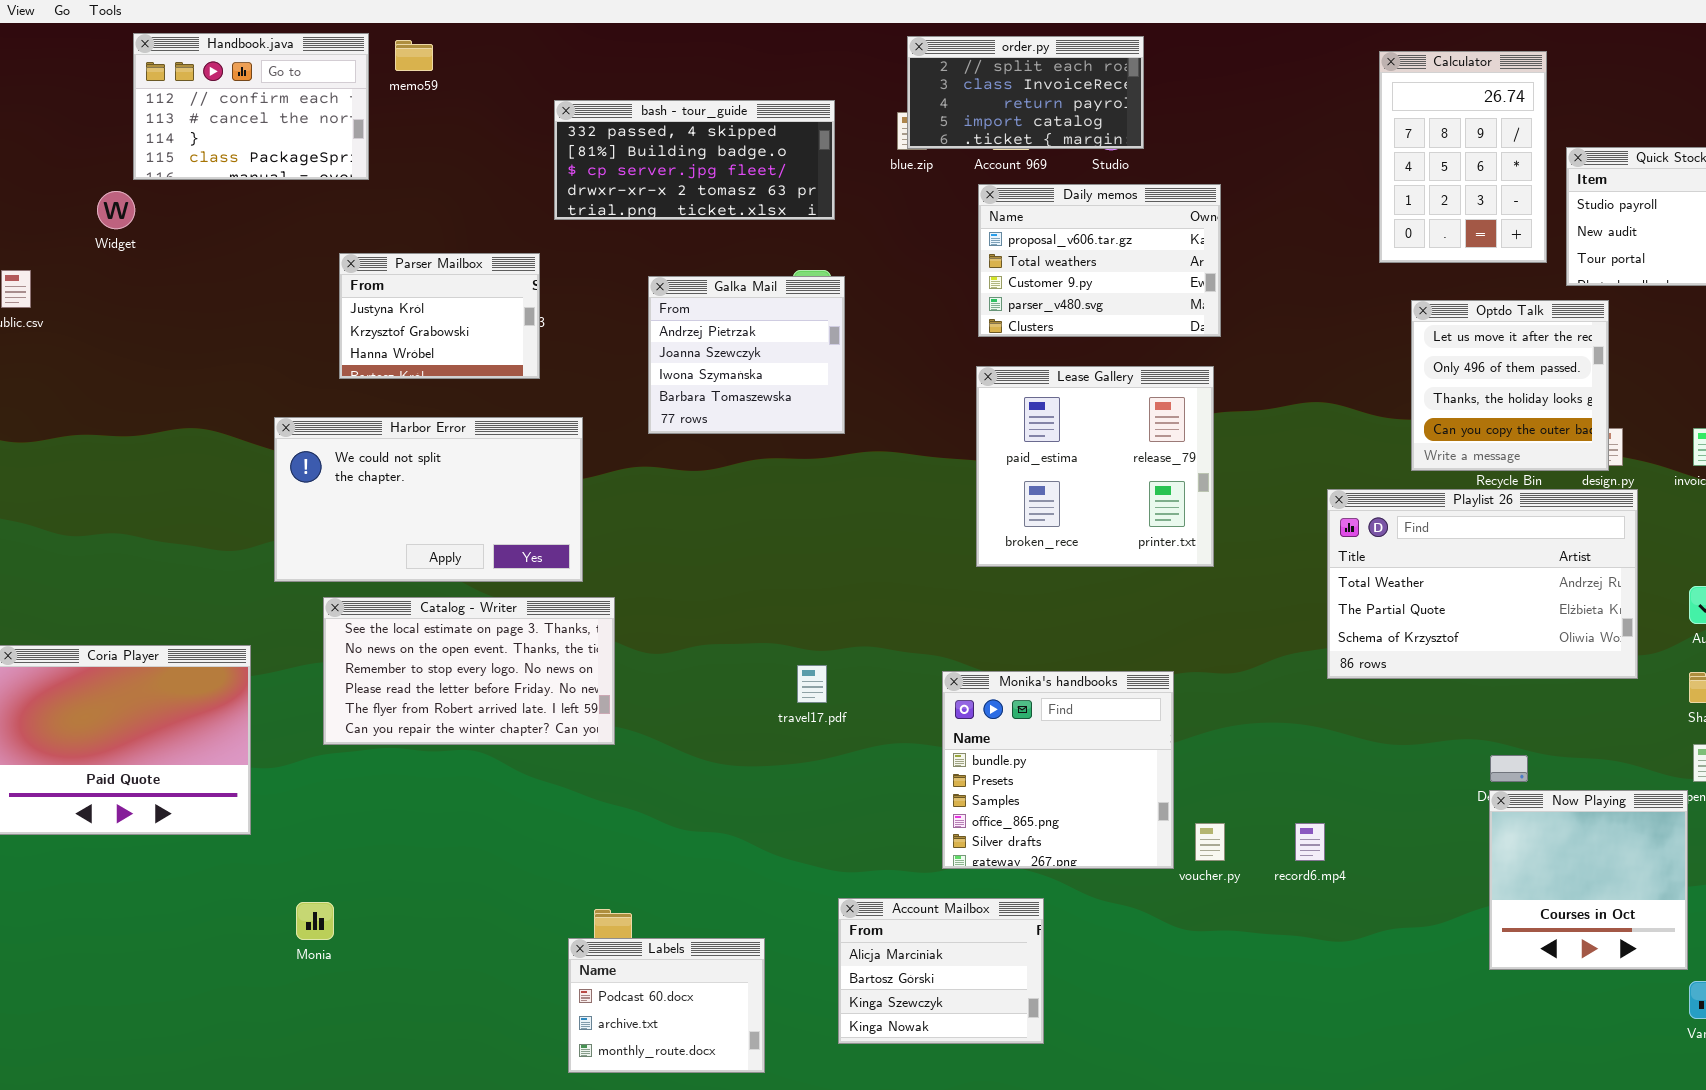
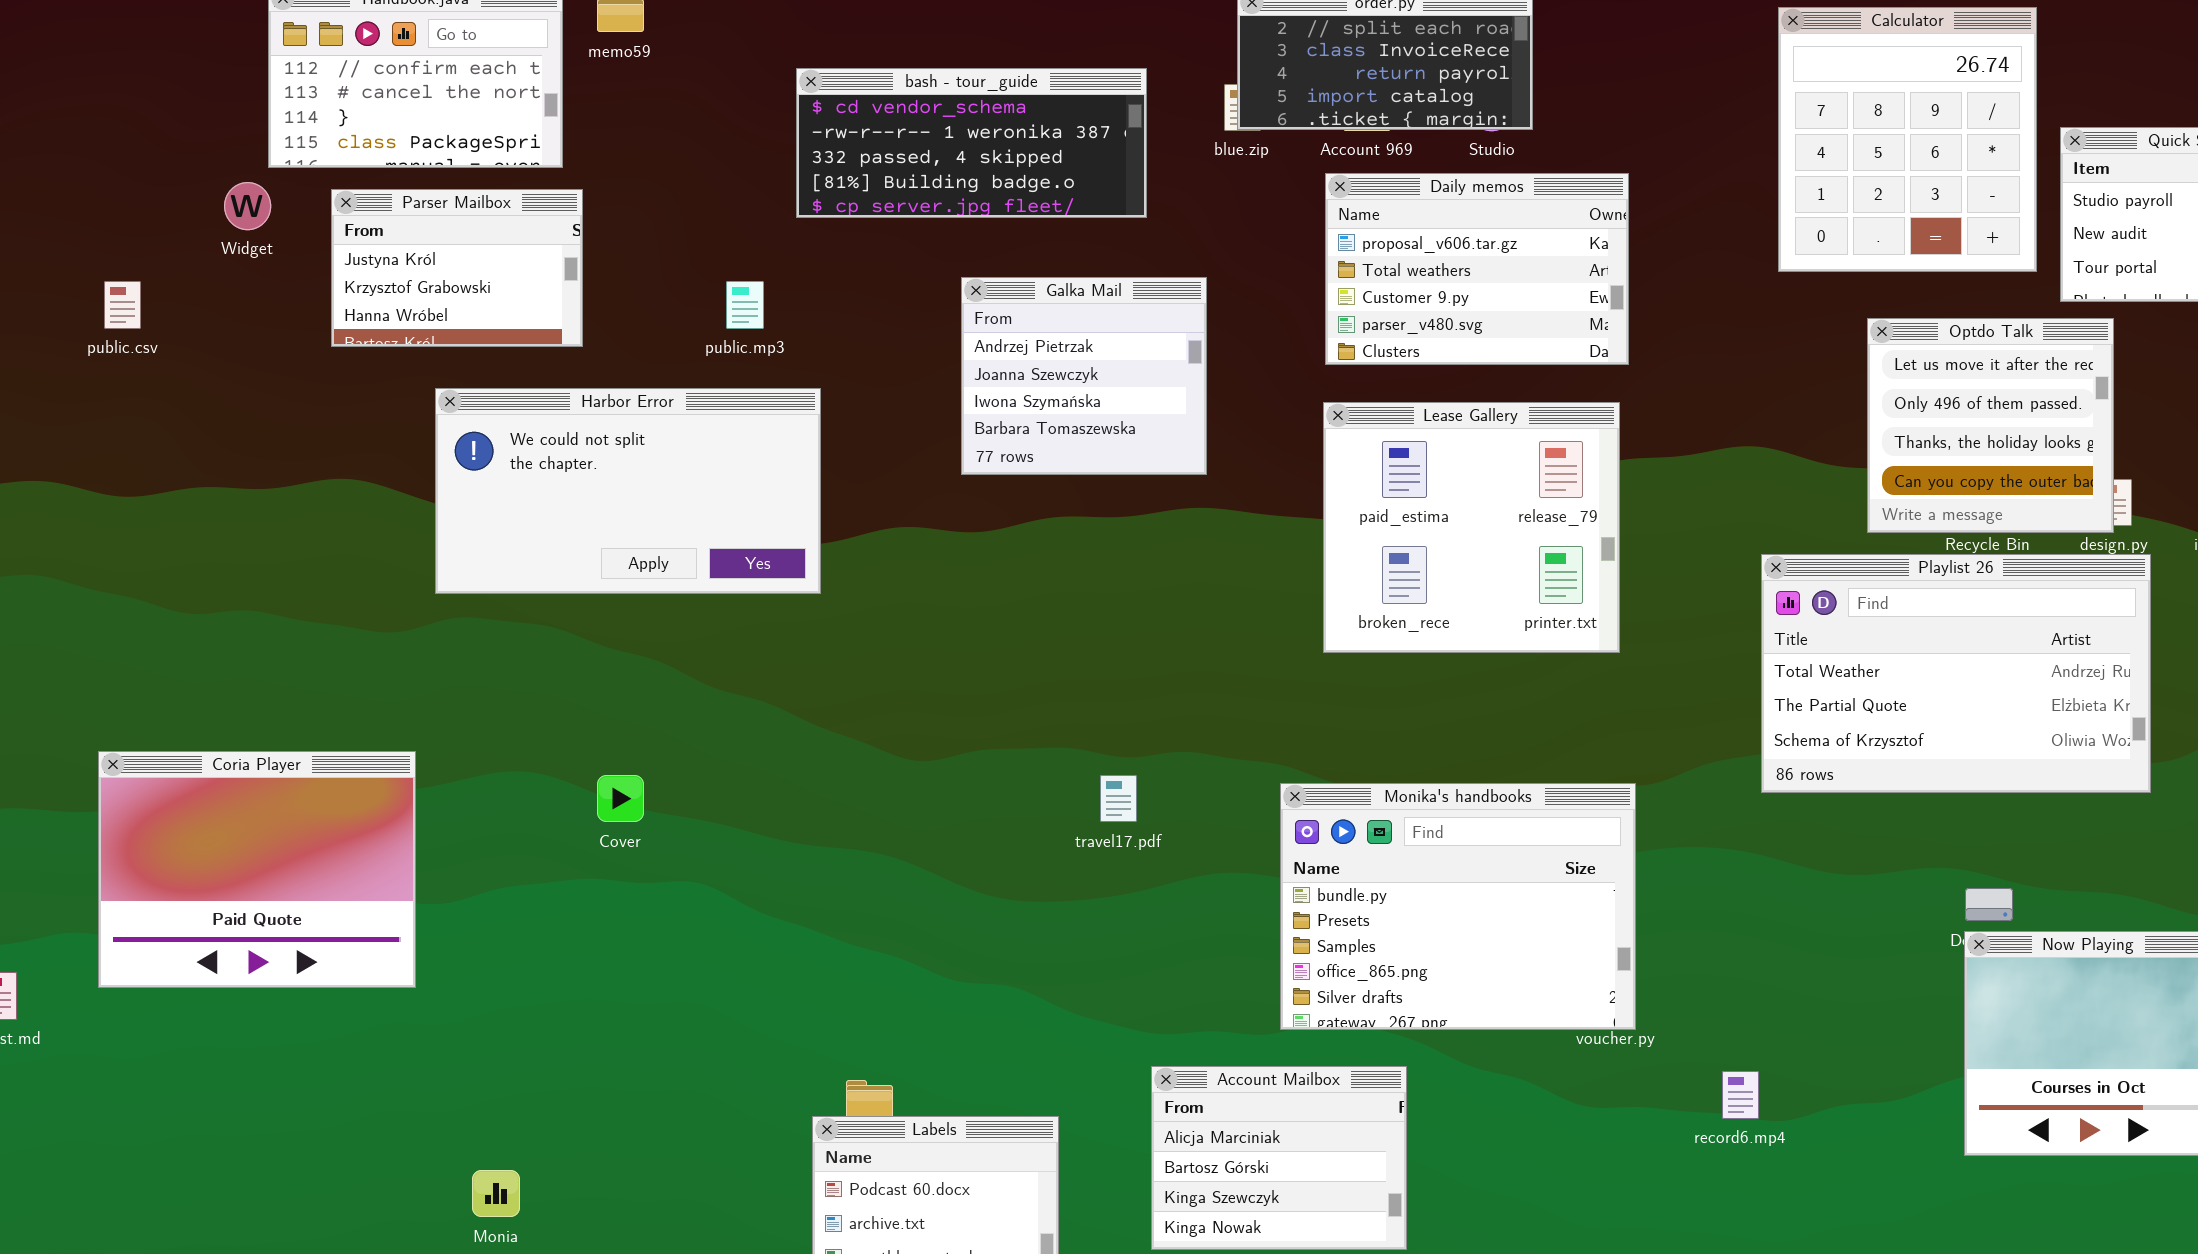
Calculator: [1379,51,1547,263] -> [1778,7,2037,272], resized
bash - tour_guide: [554,100,835,220] -> [796,68,1147,218], scrolled up 2 rows
Parser Mailbox: [339,253,540,379] -> [331,189,583,347], moved
Galka Mail: [648,276,845,434] -> [961,277,1207,475], moved
Harbor Error: [274,417,583,582] -> [435,388,821,594], moved
Catalog - Writer: [323,597,615,745] -> none, closed
Monika's handbooks: [942,671,1174,869] -> [1280,783,1636,1030], resized
record6.mp4: [1295,823,1325,861] -> [1722,1071,1759,1119], moved
Monia: [296,902,334,940] -> [472,1170,520,1217], moved

